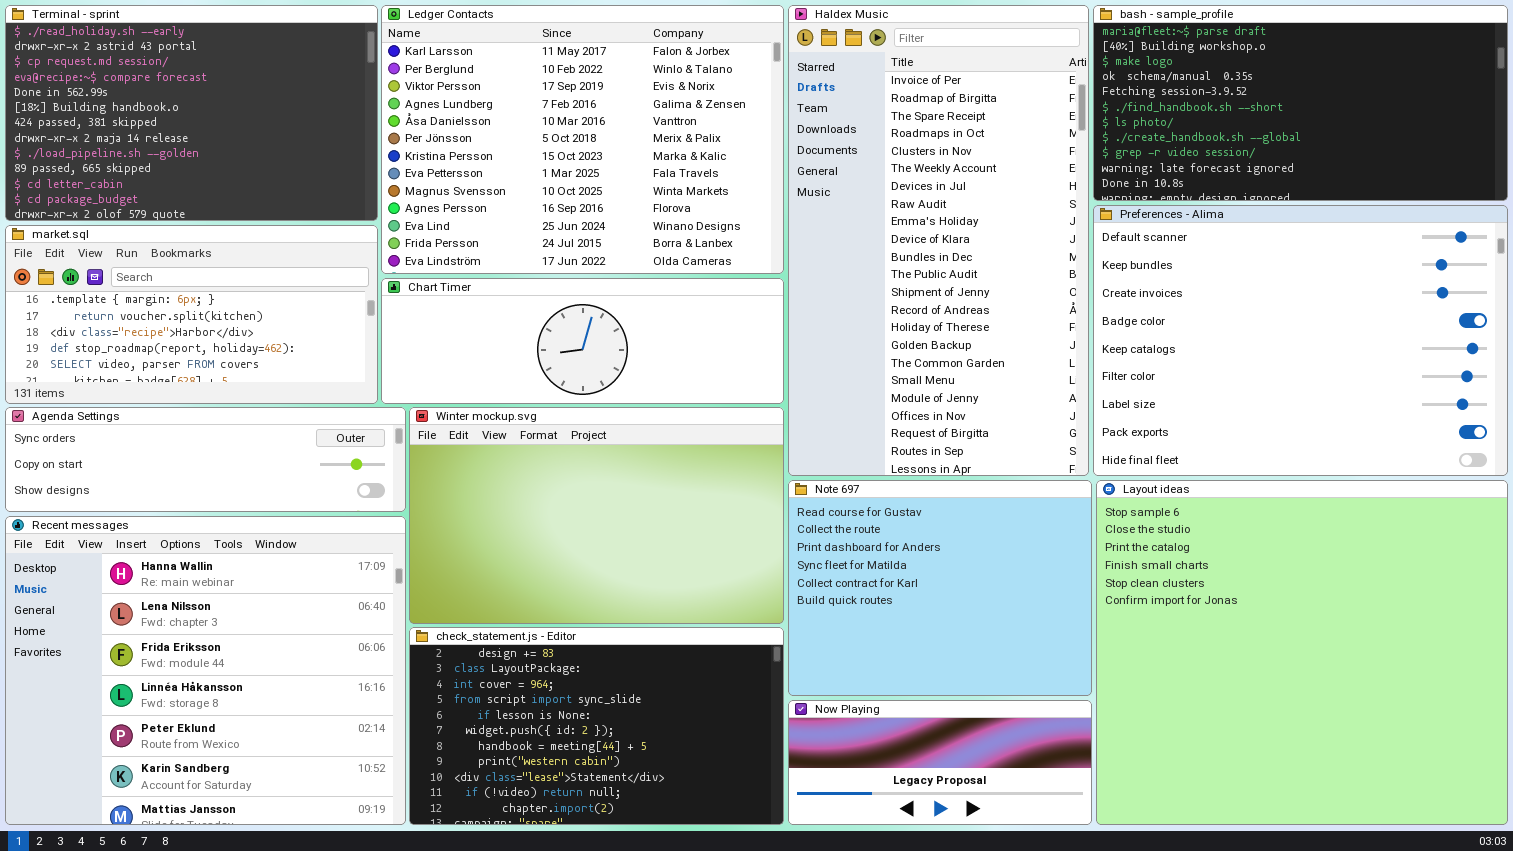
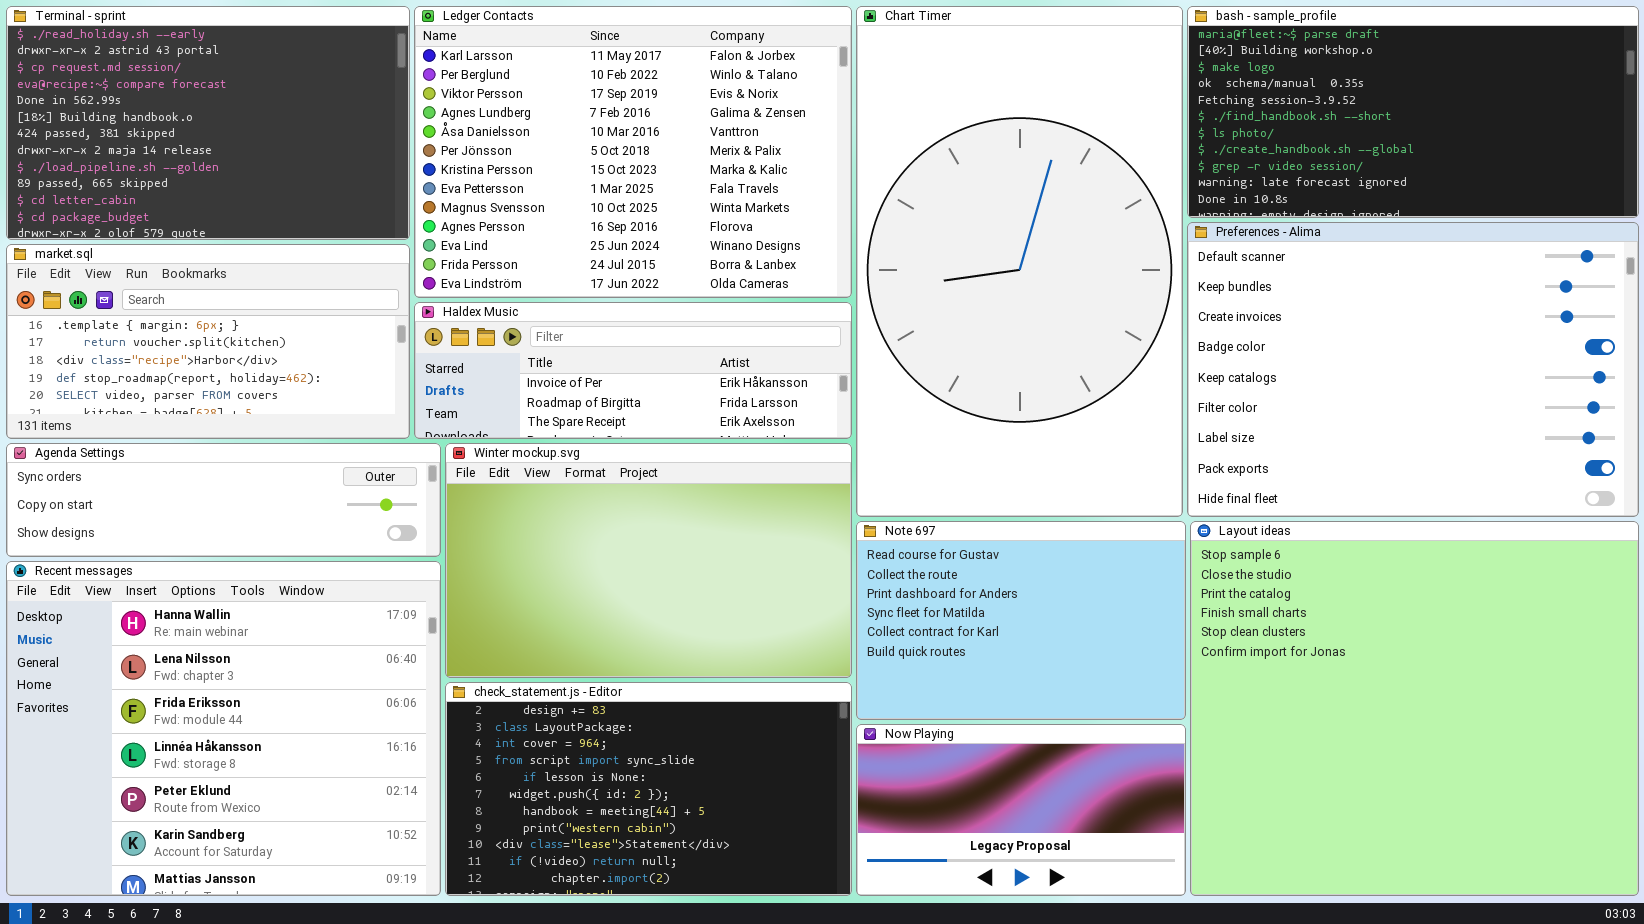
Haldex Music: [788,5,1089,476] -> [414,302,852,439], moved, resized
Chart Timer: [381,278,784,404] -> [856,6,1183,517], moved, resized
Note 697: [788,480,1092,696] -> [856,521,1186,720], resized
Now Playing: [788,700,1092,825] -> [856,724,1186,896], resized

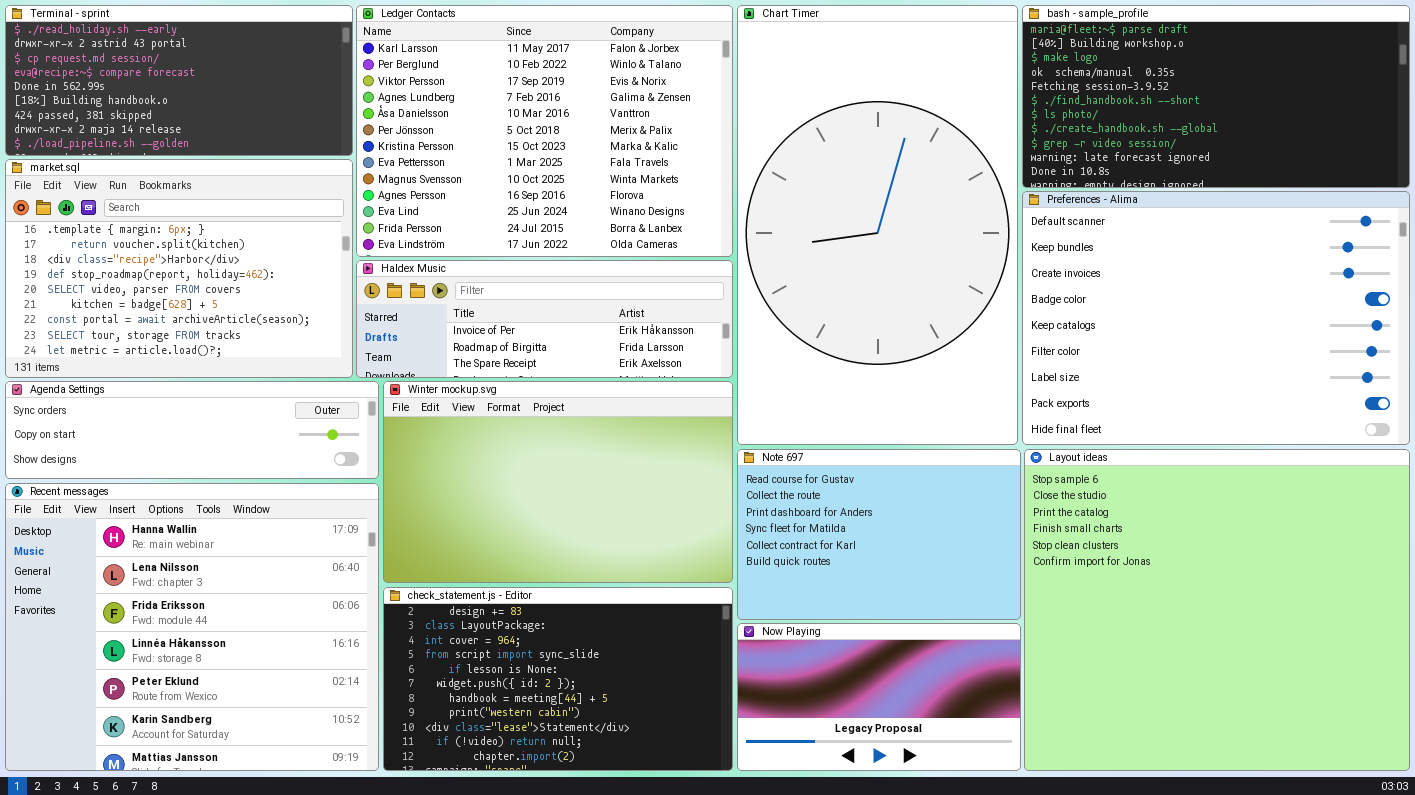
Terminal - sprint: [6,6,410,240] -> [5,5,353,156], resized
market.sql: [6,244,410,439] -> [5,159,353,378], resized

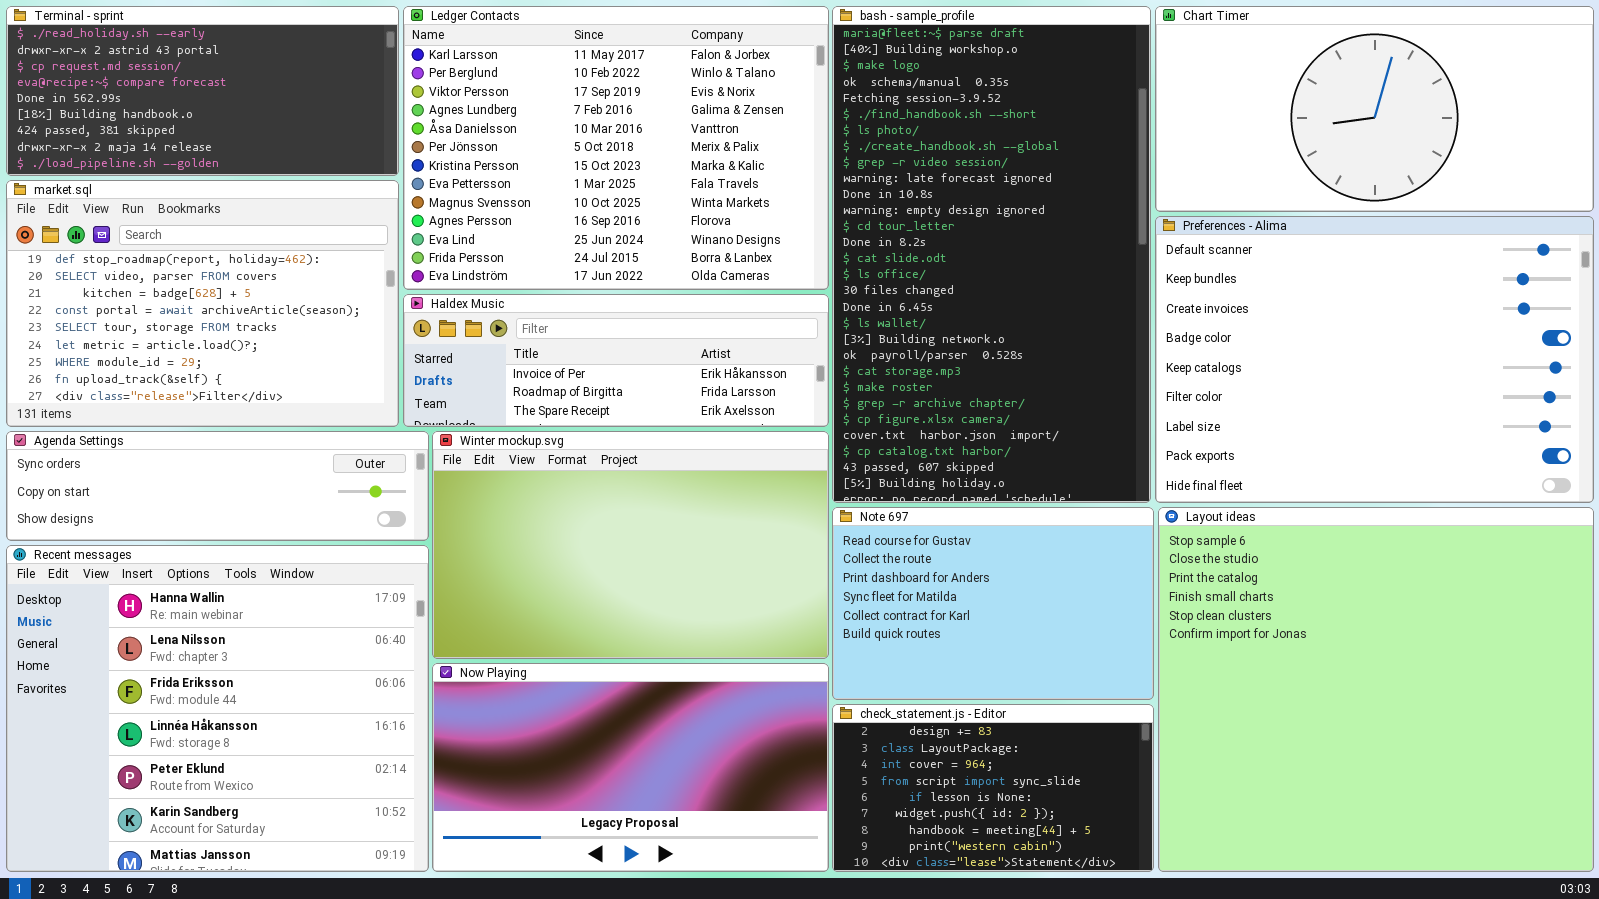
Chart Timer: [737,5,1018,445] -> [1155,6,1594,212], moved, resized
bash - sample_profile: [1022,5,1410,188] -> [832,6,1151,503], moved, resized
market.sql: [5,159,353,378] -> [6,180,399,427], scrolled down 3 rows
check_statement.js - Editor: [383,587,733,771] -> [832,704,1154,872], moved, resized
Now Playing: [737,623,1021,771] -> [432,663,829,872], moved, resized

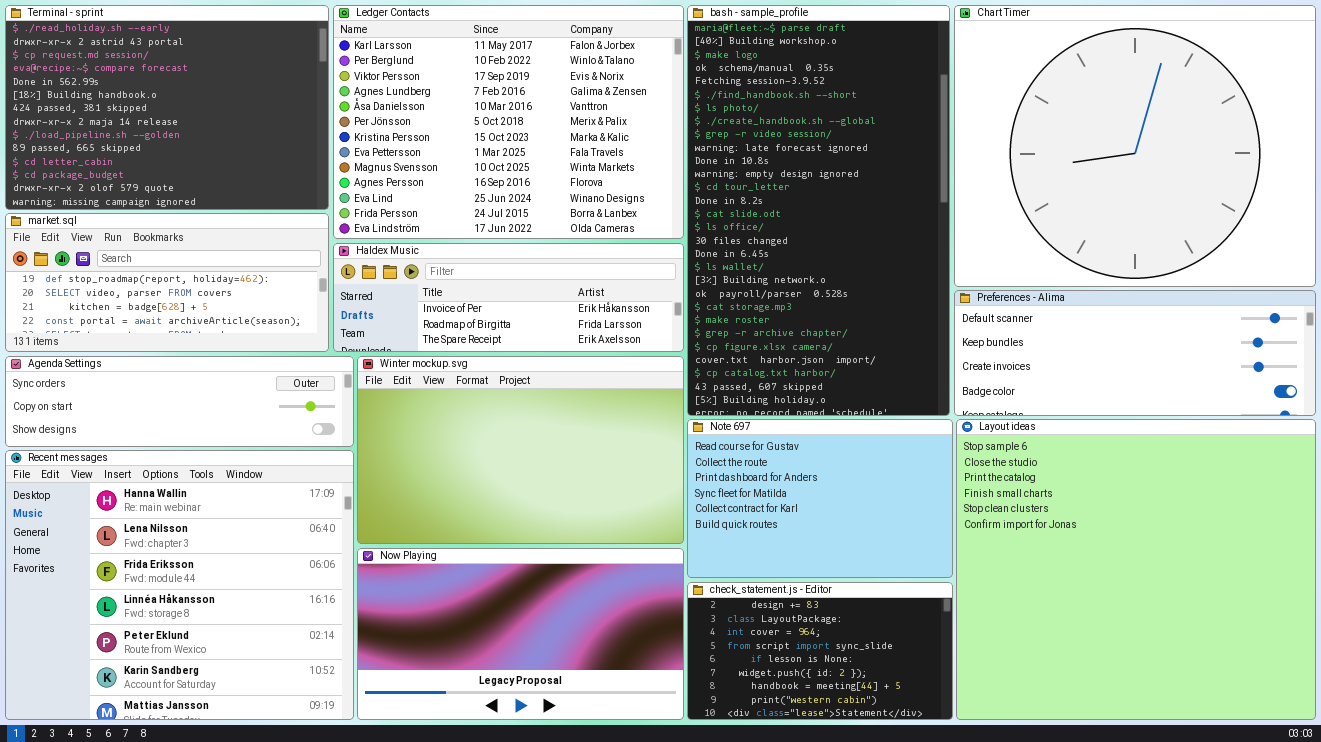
Terminal - sprint: [6,6,399,176] -> [5,5,329,210], resized
Chart Timer: [1155,6,1594,212] -> [954,5,1316,287], resized
market.sql: [6,180,399,427] -> [5,213,329,352], resized
Preferences - Alima: [1155,216,1594,503] -> [954,290,1316,416], resized

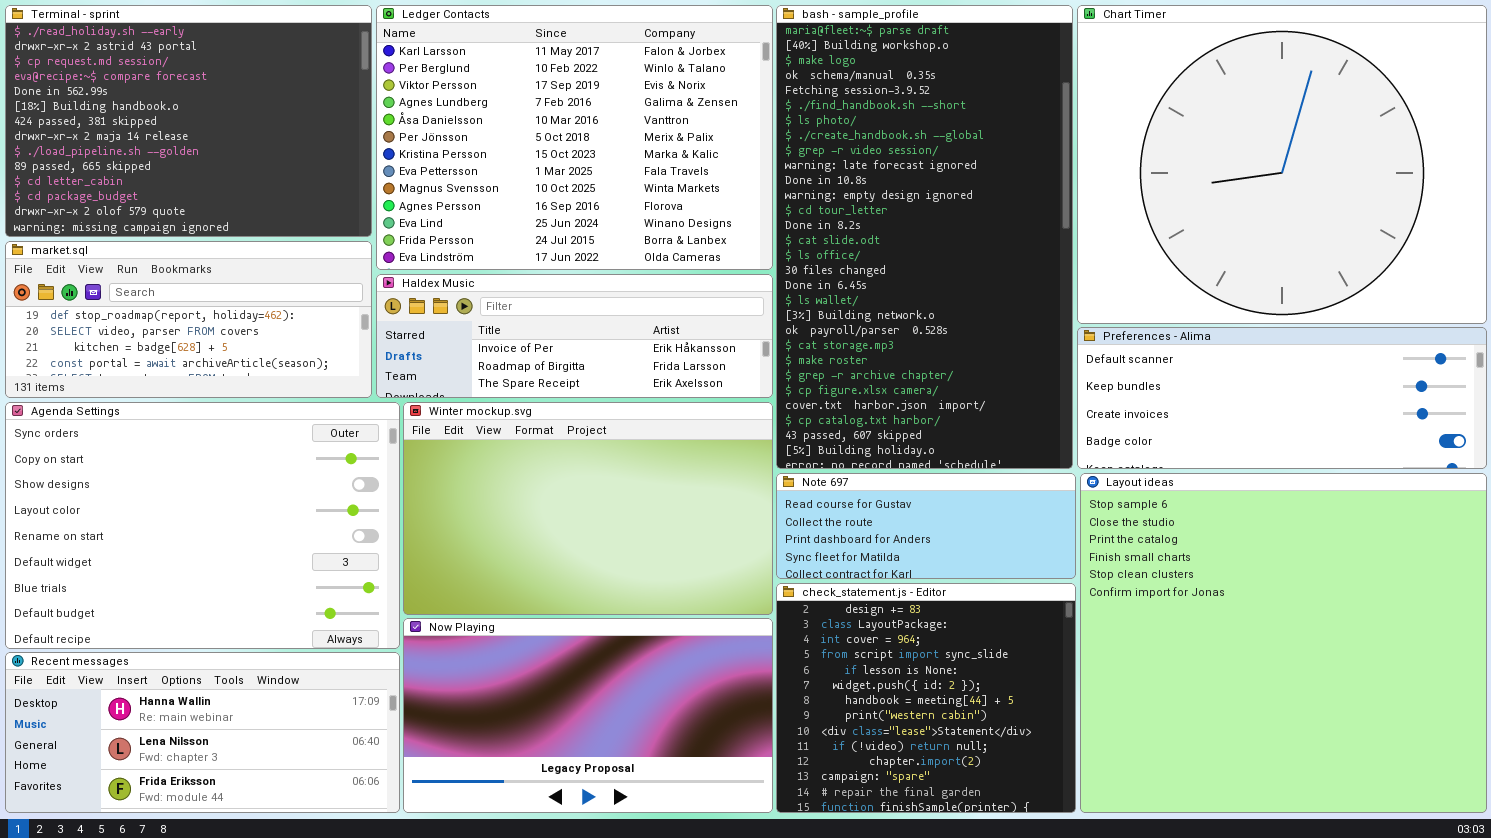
Agenda Settings: [5,356,354,447] -> [5,402,400,649], resized
Note 697: [687,419,953,578] -> [776,473,1076,579], resized
Recent messages: [5,450,354,720] -> [5,652,400,813], resized
check_statement.js - Editor: [687,582,953,720] -> [776,583,1076,813], resized

